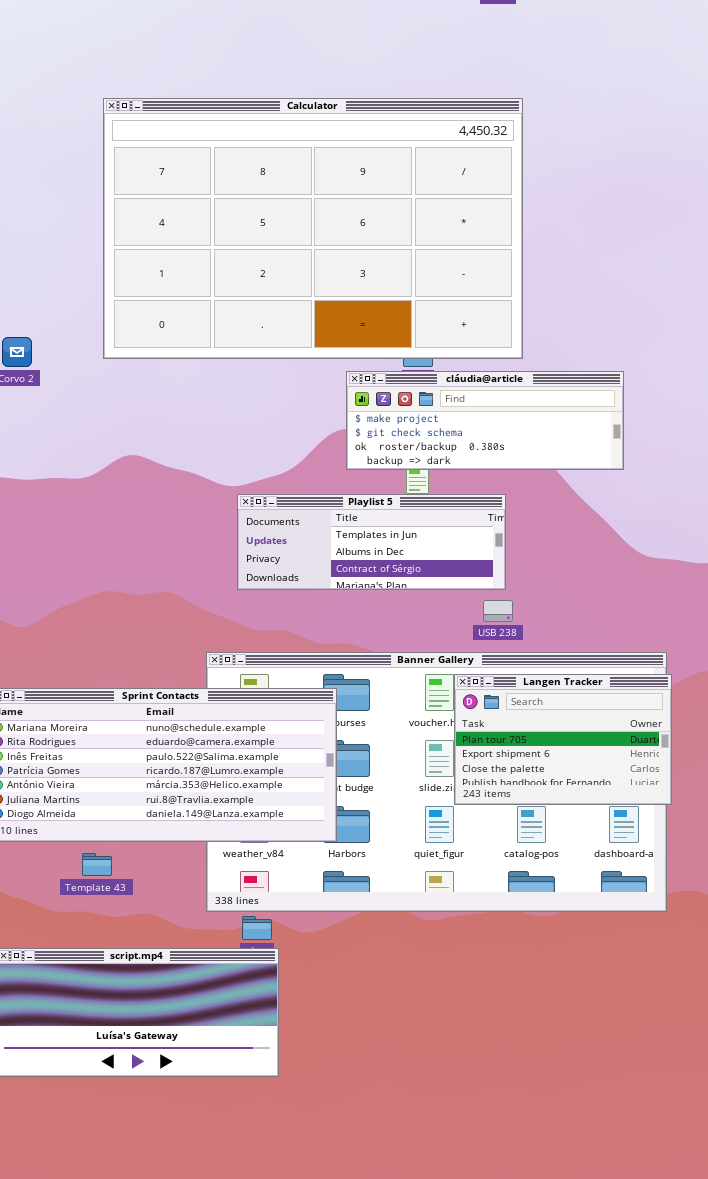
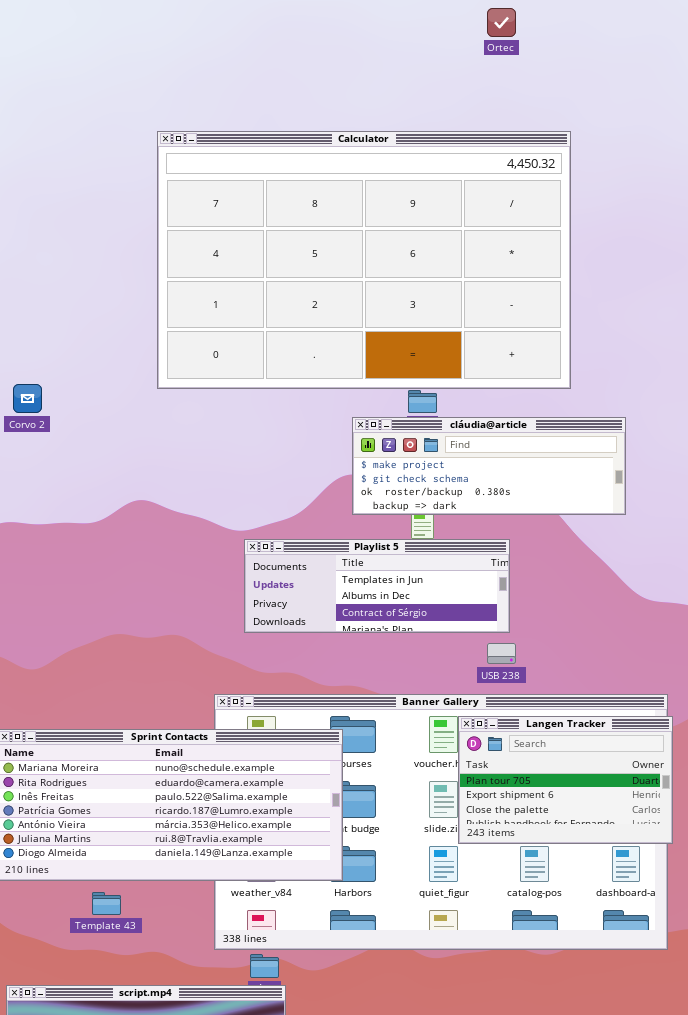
Calculator: [103,98,523,359] -> [157,131,571,389], moved

